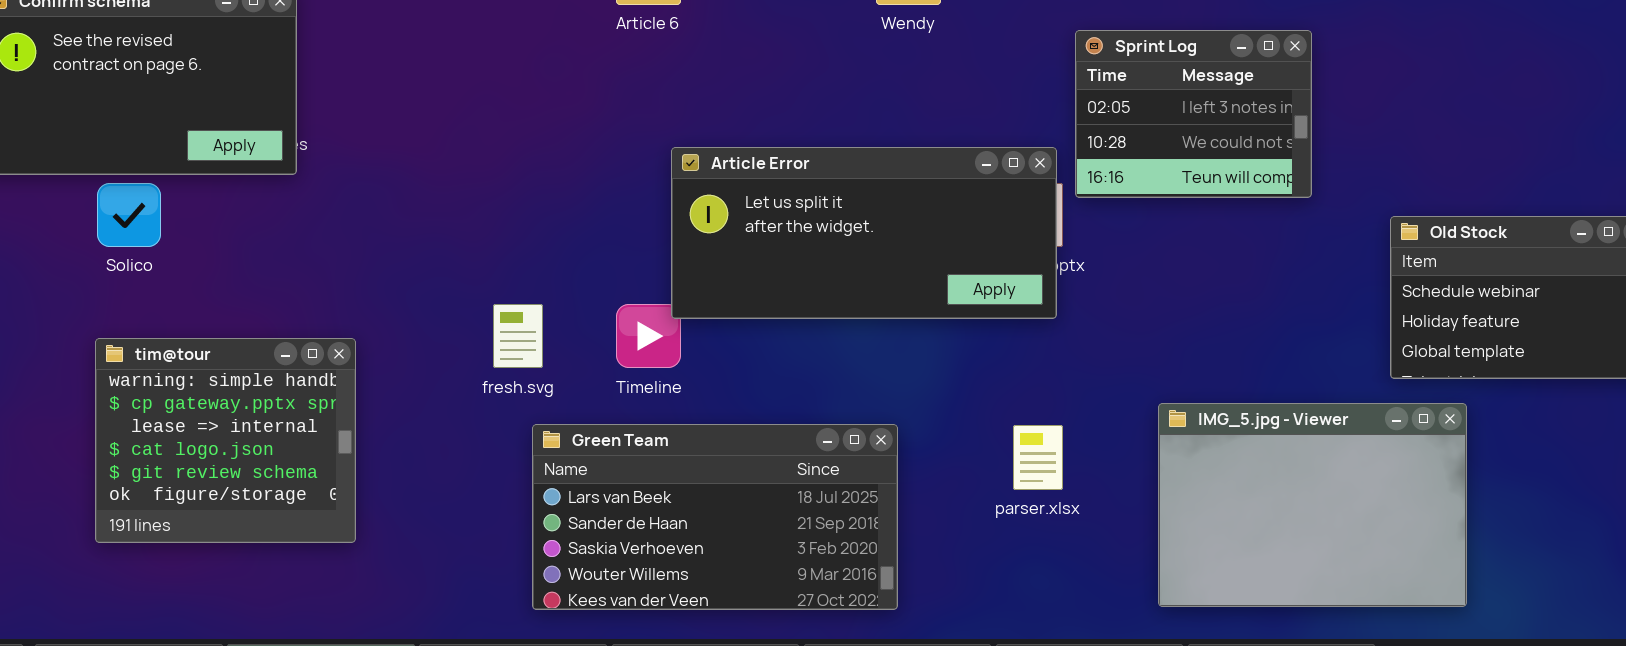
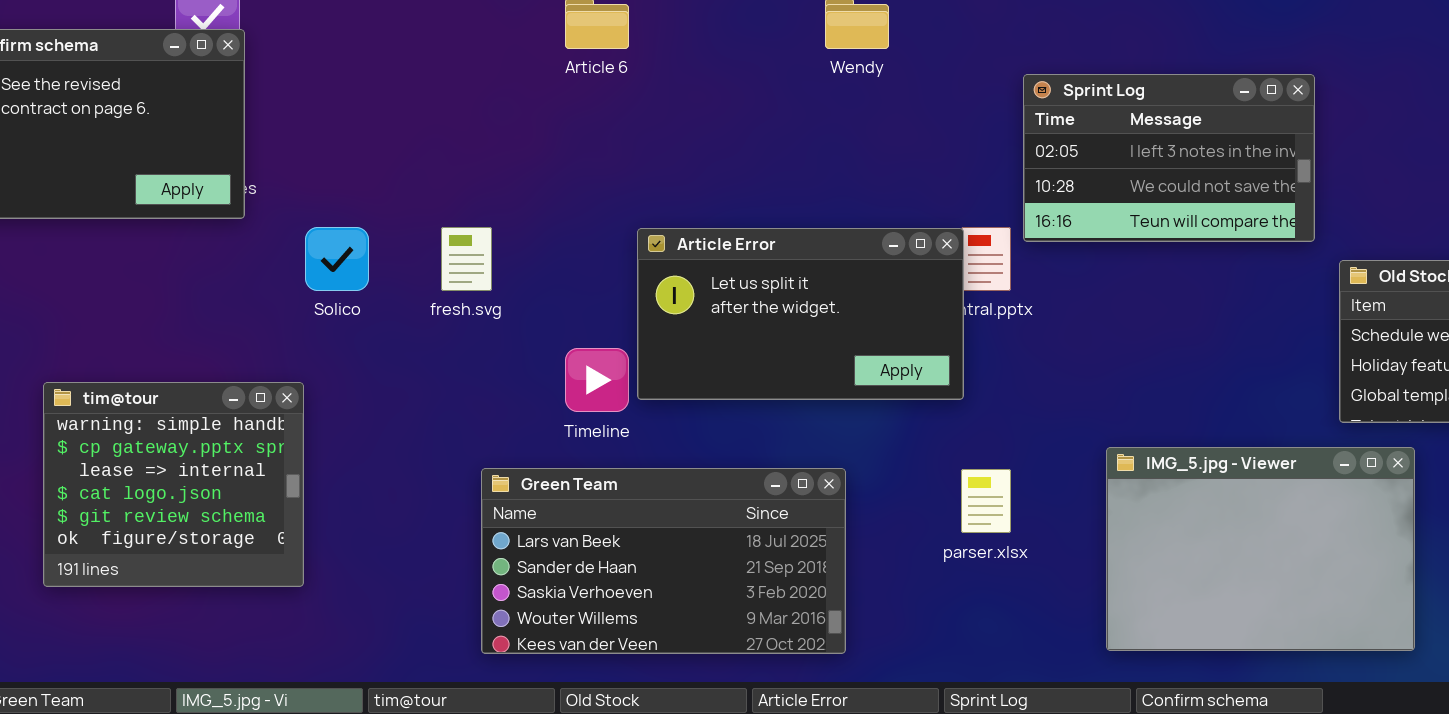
Sprint Log: [1075,30,1312,198] -> [1023,74,1315,242], resized
Article Error: [671,147,1057,319] -> [637,228,964,400], moved, resized
Solico: [97,183,161,247] -> [305,227,369,291], moved
fresh.svg: [493,304,543,368] -> [441,227,492,291], moved

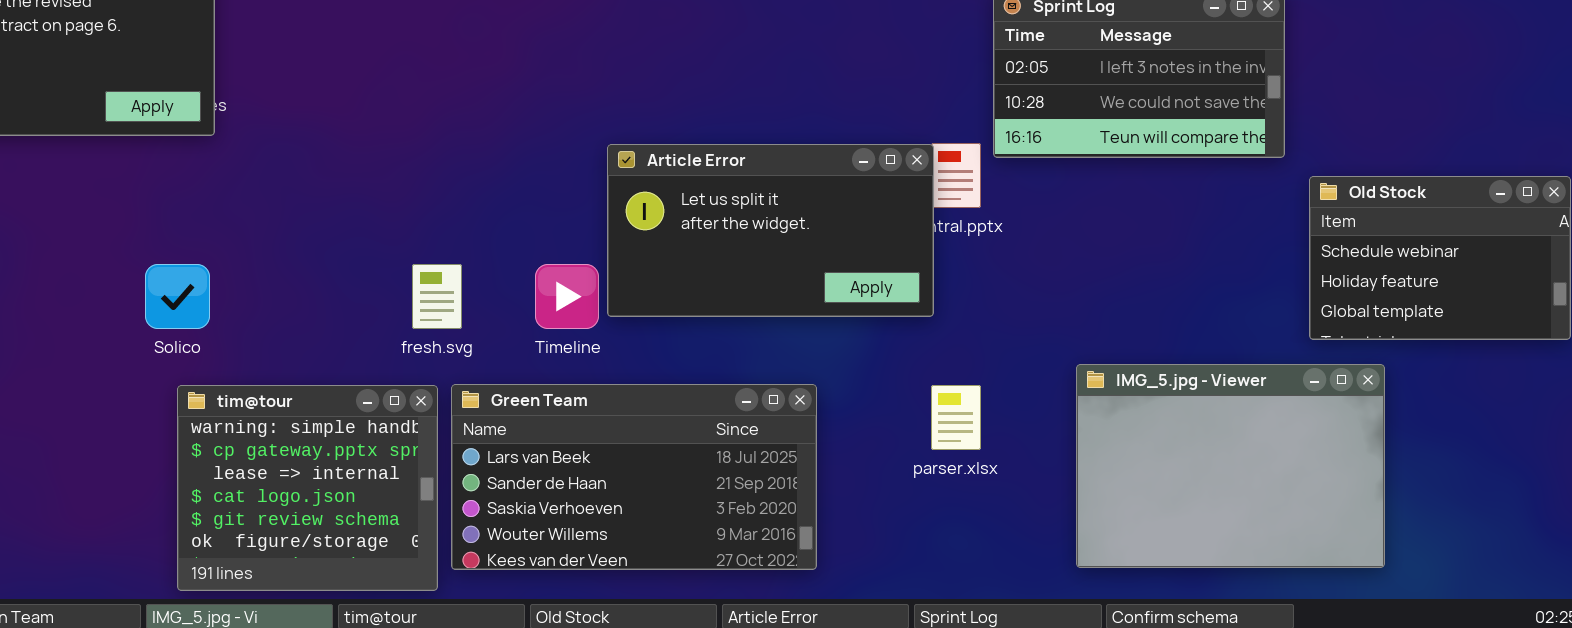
Solico: [305,227,369,291] -> [145,264,210,329], moved
fresh.svg: [441,227,492,291] -> [412,264,462,329], moved
tim@tour: [43,382,304,587] -> [177,385,438,591], moved

